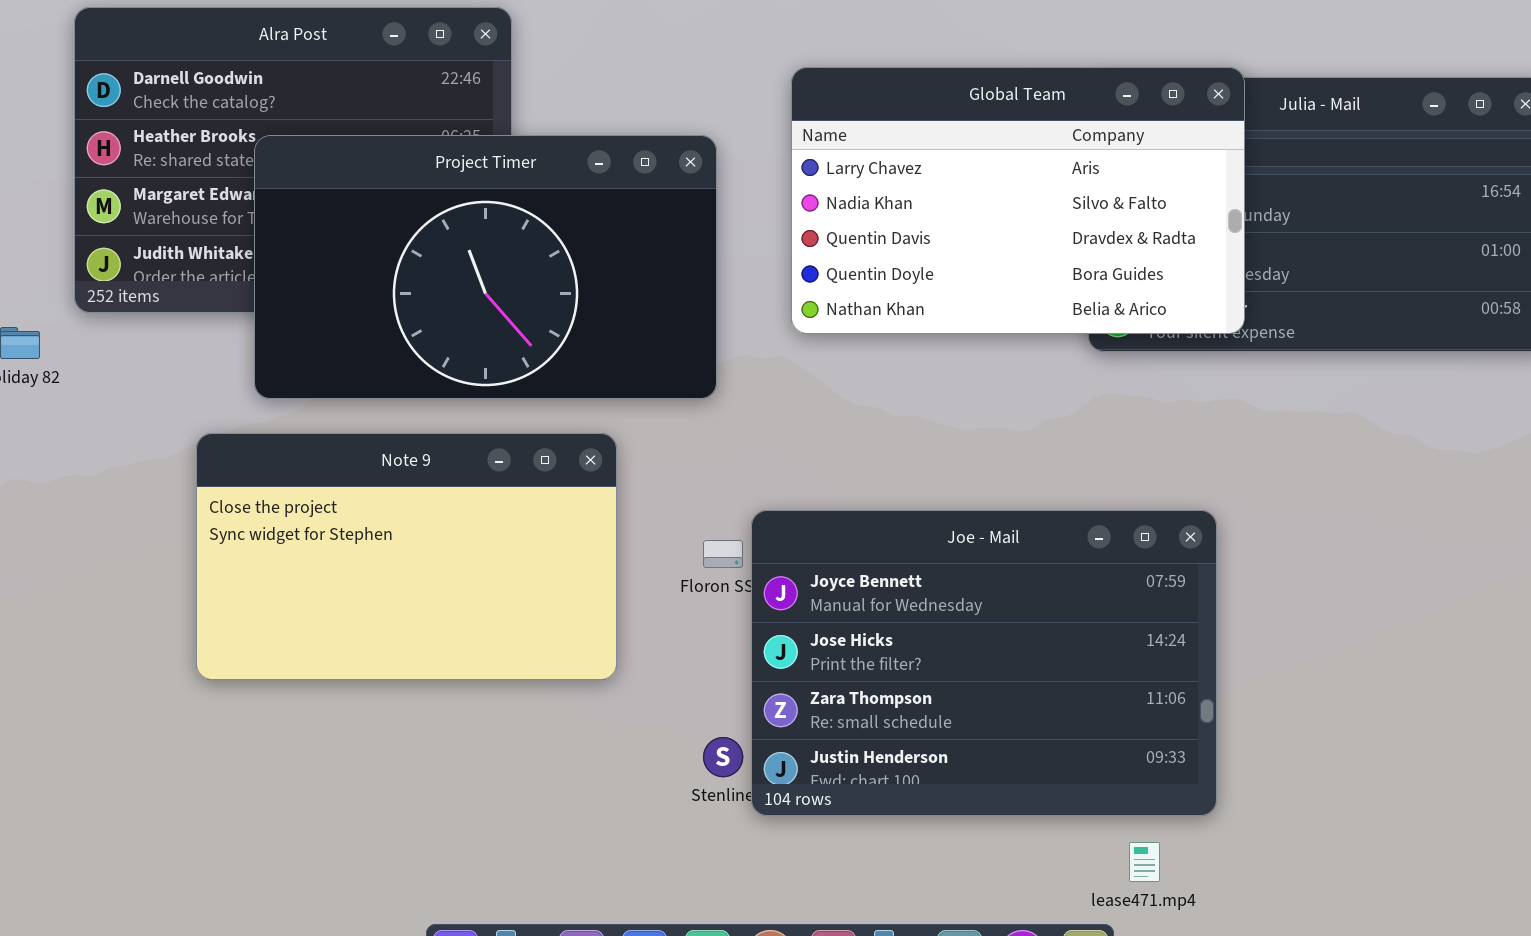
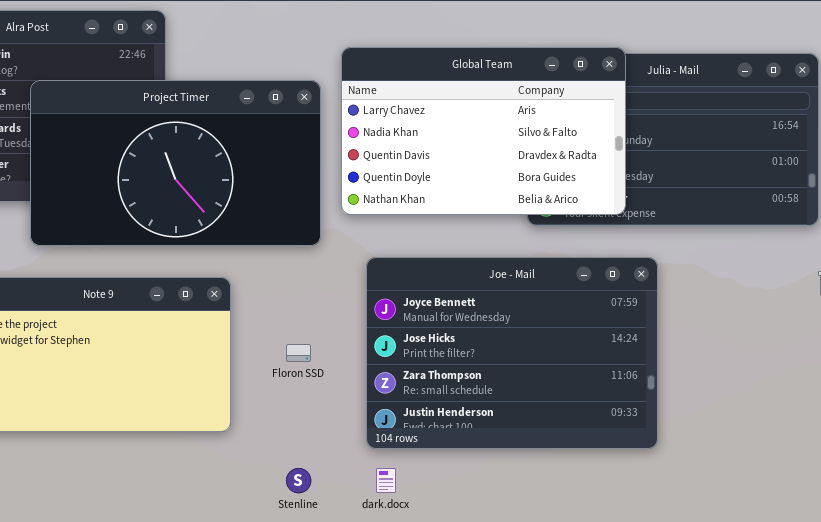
Project Timer: [254,135,717,399] -> [30,80,321,246], moved
Joe - Mail: [751,510,1217,816] -> [366,257,658,449], moved

